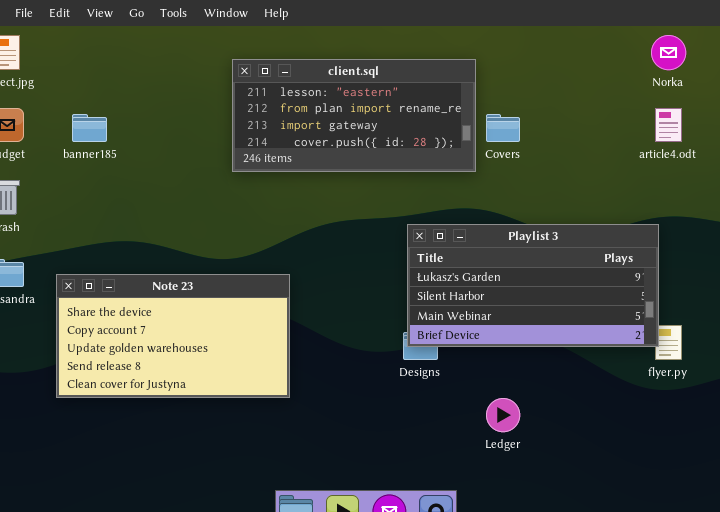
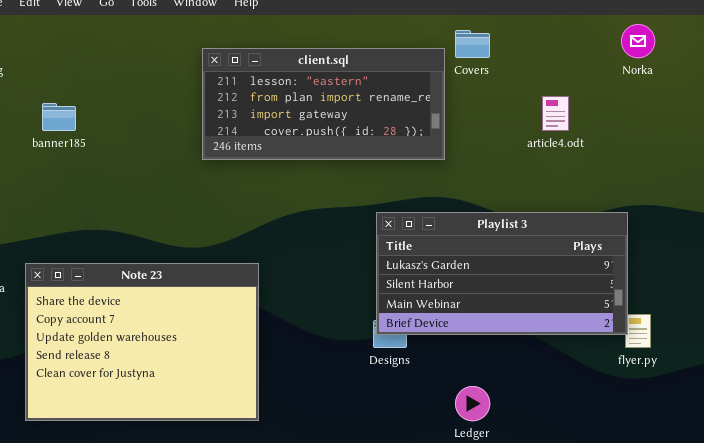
article4.odt: [655,108,682,142] -> [542,96,569,131], moved
Covers: [486,114,520,142] -> [455,30,490,58], moved
Note 23: [56,274,290,398] -> [25,263,259,421], resized

